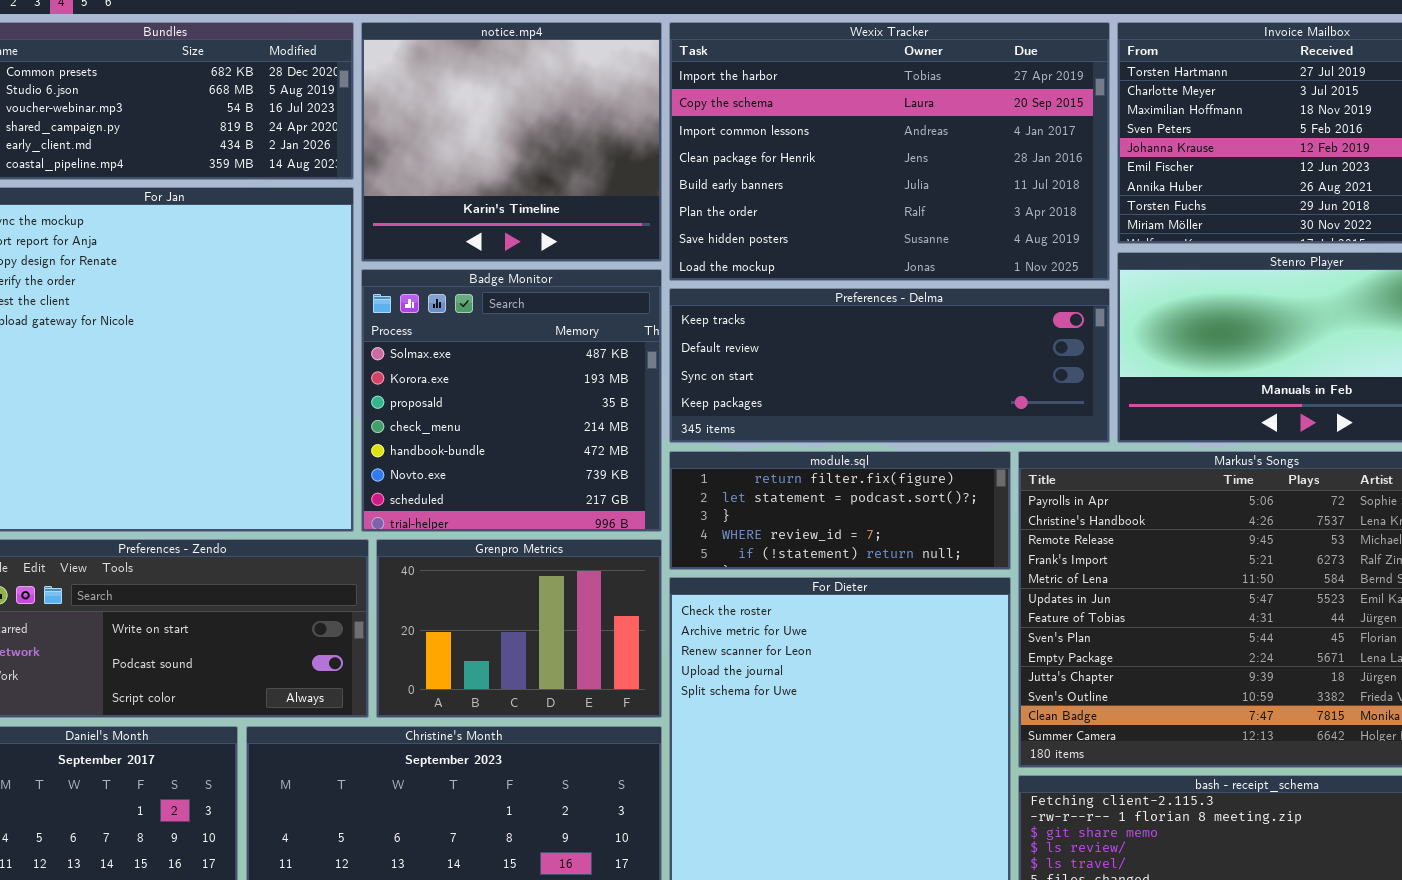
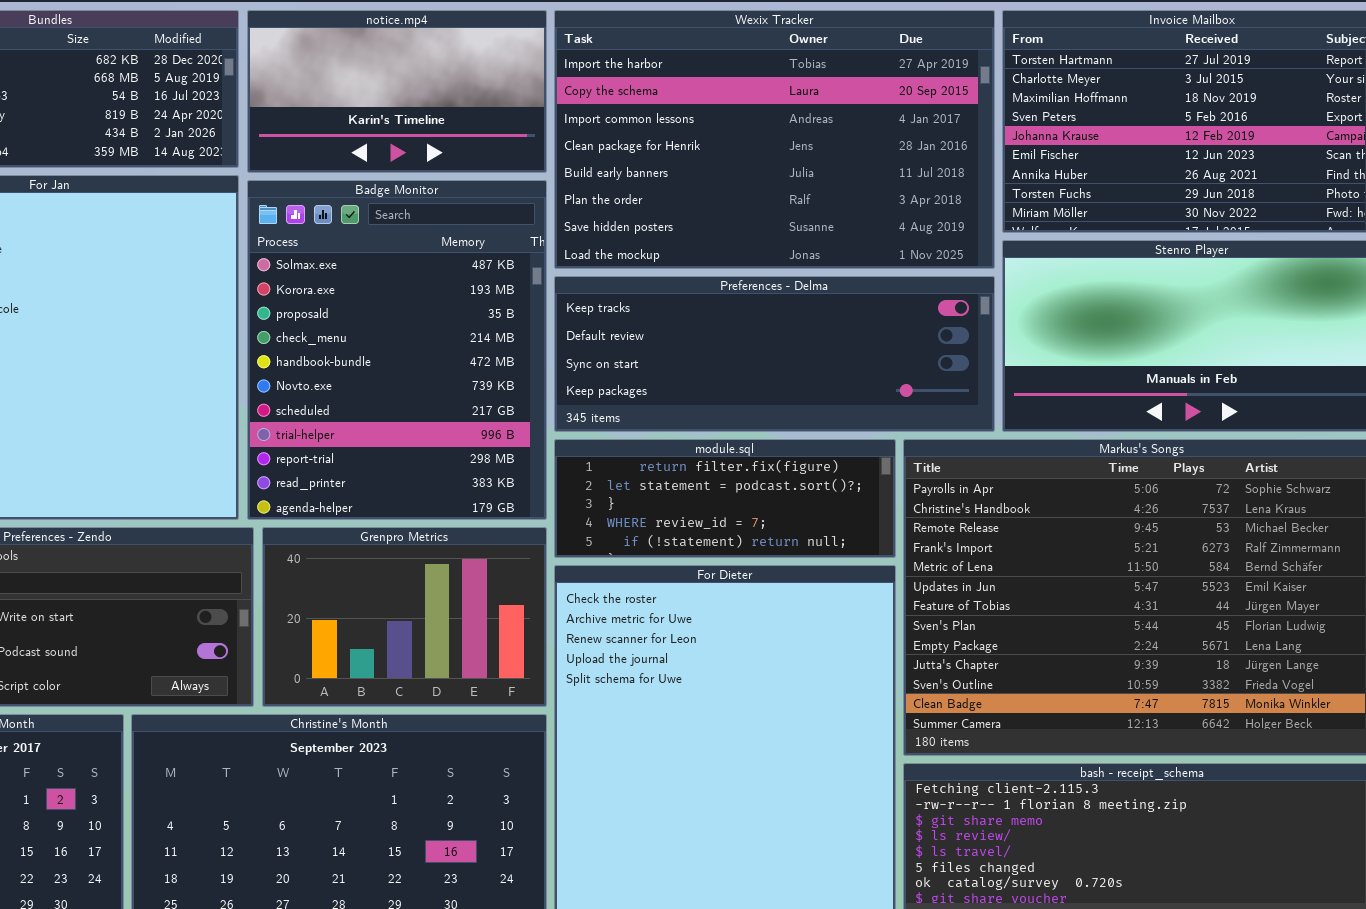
notice.mp4: [361,22,662,262] -> [247,10,547,173], resized
Badge Monitor: [361,269,662,532] -> [247,180,547,520], resized

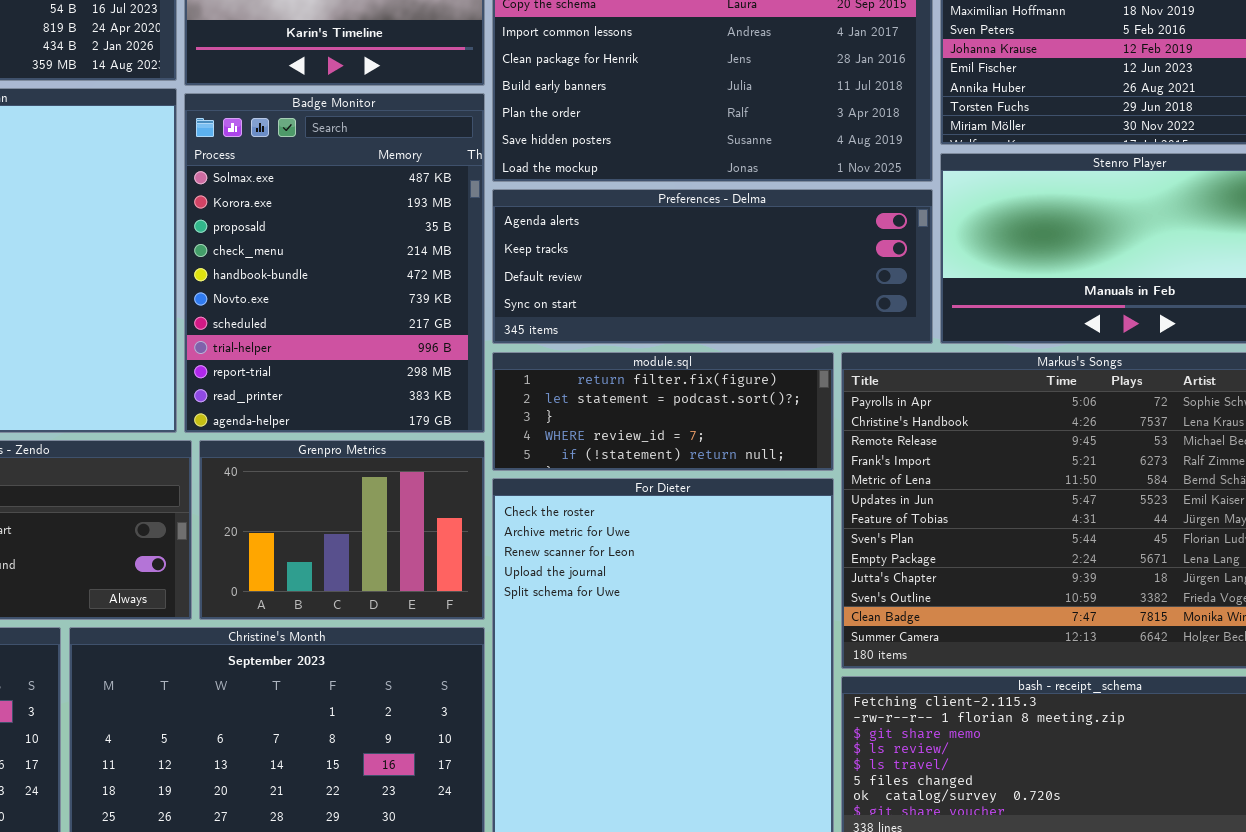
Preferences - Delma: [554,276,995,432] -> [492,189,933,344], scrolled up 1 row

